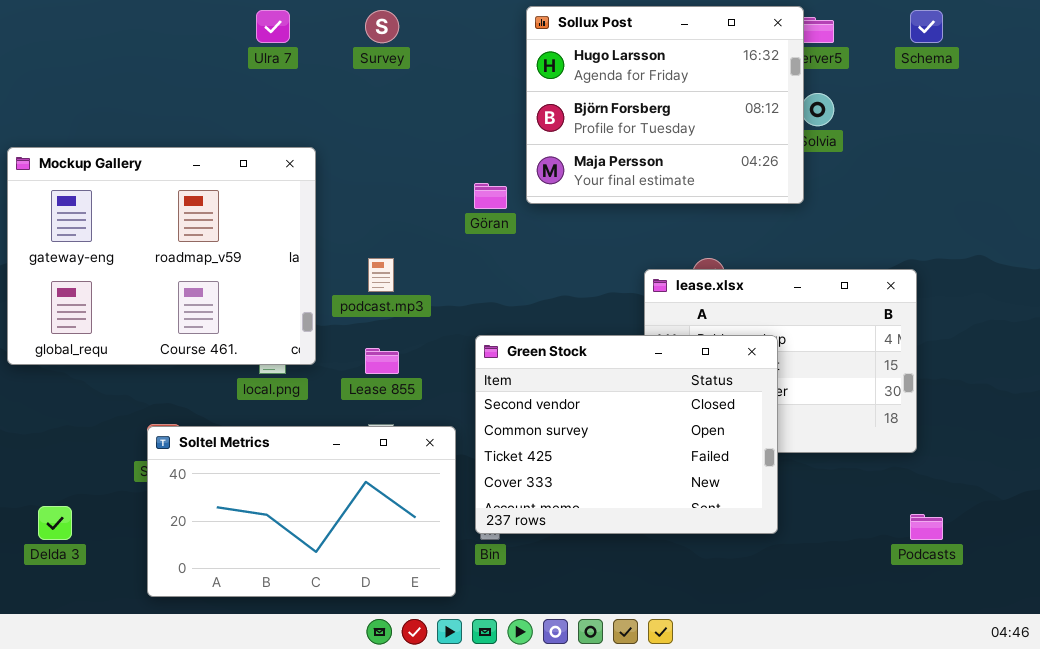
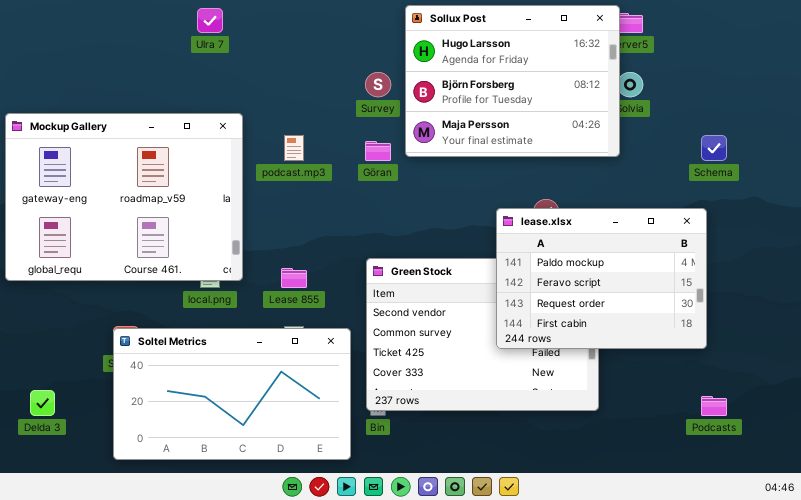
Survey: [365,10,399,43] -> [365,72,391,97], moved
Schema: [910,10,943,43] -> [701,135,727,161], moved
podcast.mp3: [368,258,394,292] -> [284,135,304,161], moved
lease.xlsx: [644,269,917,453] -> [496,208,707,349], raised

